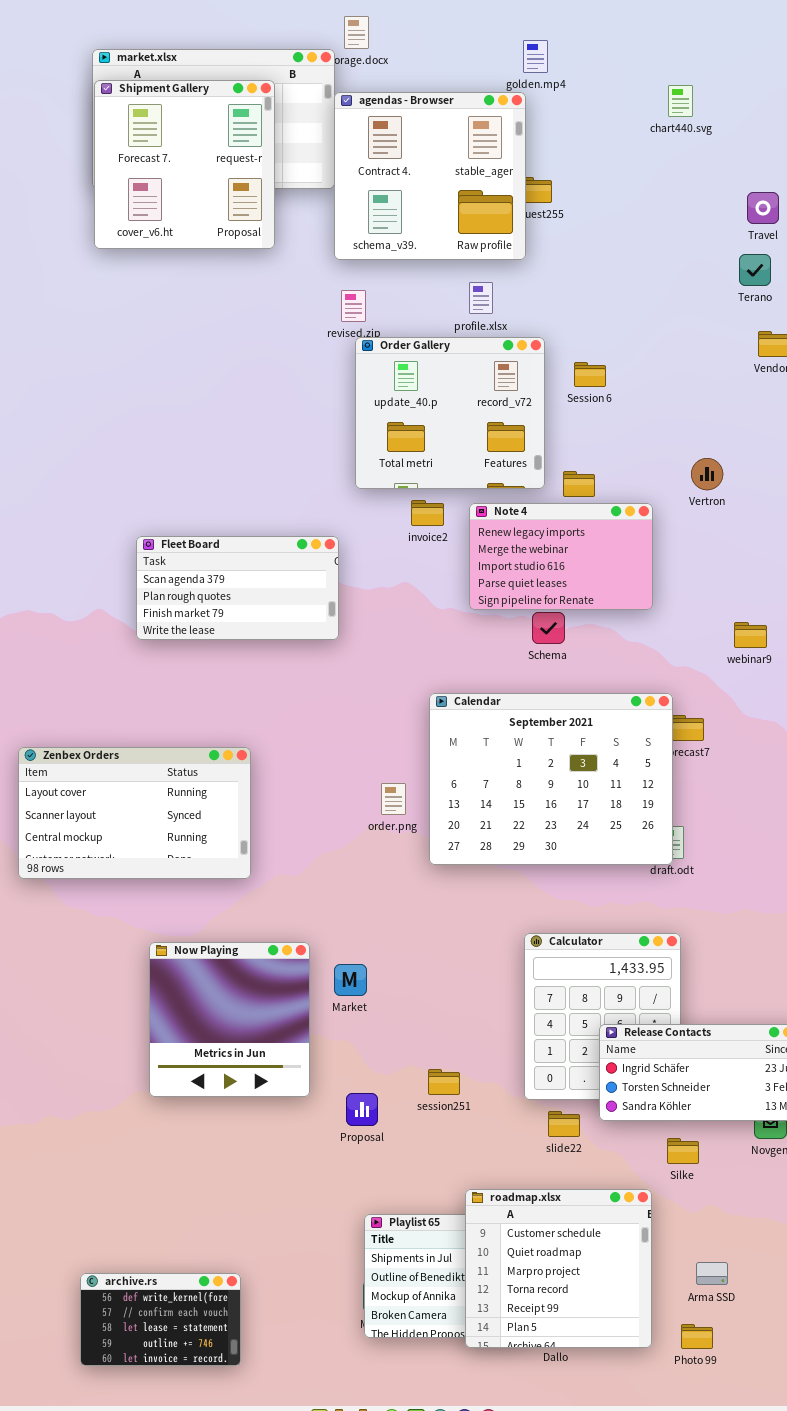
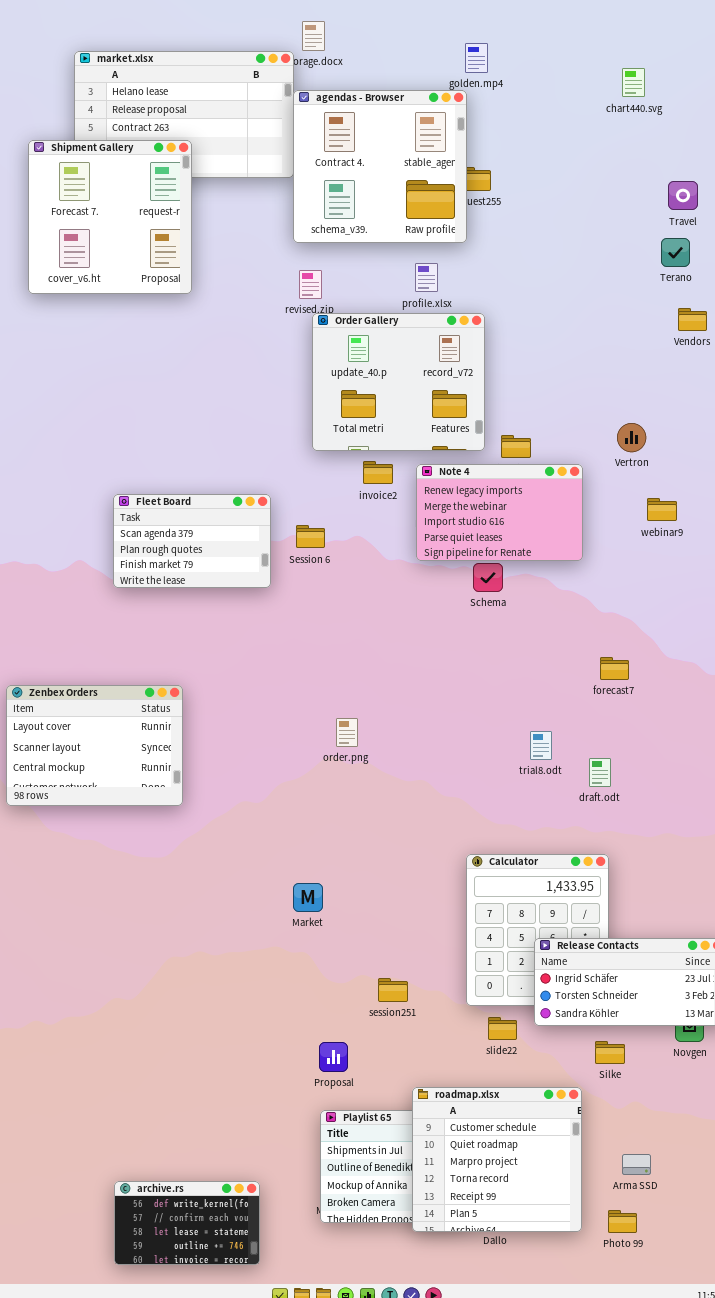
Shipment Gallery: [94,80,275,249] -> [28,140,192,294], moved
chart440.svg: [668,85,693,117] -> [622,68,645,97], moved
Session 6: [574,362,606,387] -> [296,525,325,548], moved
Fleet Board: [136,536,339,640] -> [113,494,271,588], resized
webinar9: [734,622,767,648] -> [647,498,677,521], moved
Calendar: [429,693,673,865] -> none, closed
Zenbex Orders: [18,747,251,879] -> [6,685,183,806], resized
Now Playing: [149,942,310,1097] -> none, closed
Proposal: [346,1093,378,1126] -> [319,1042,348,1072], moved
archive.rs: [80,1273,241,1366] -> [114,1181,260,1265], moved

